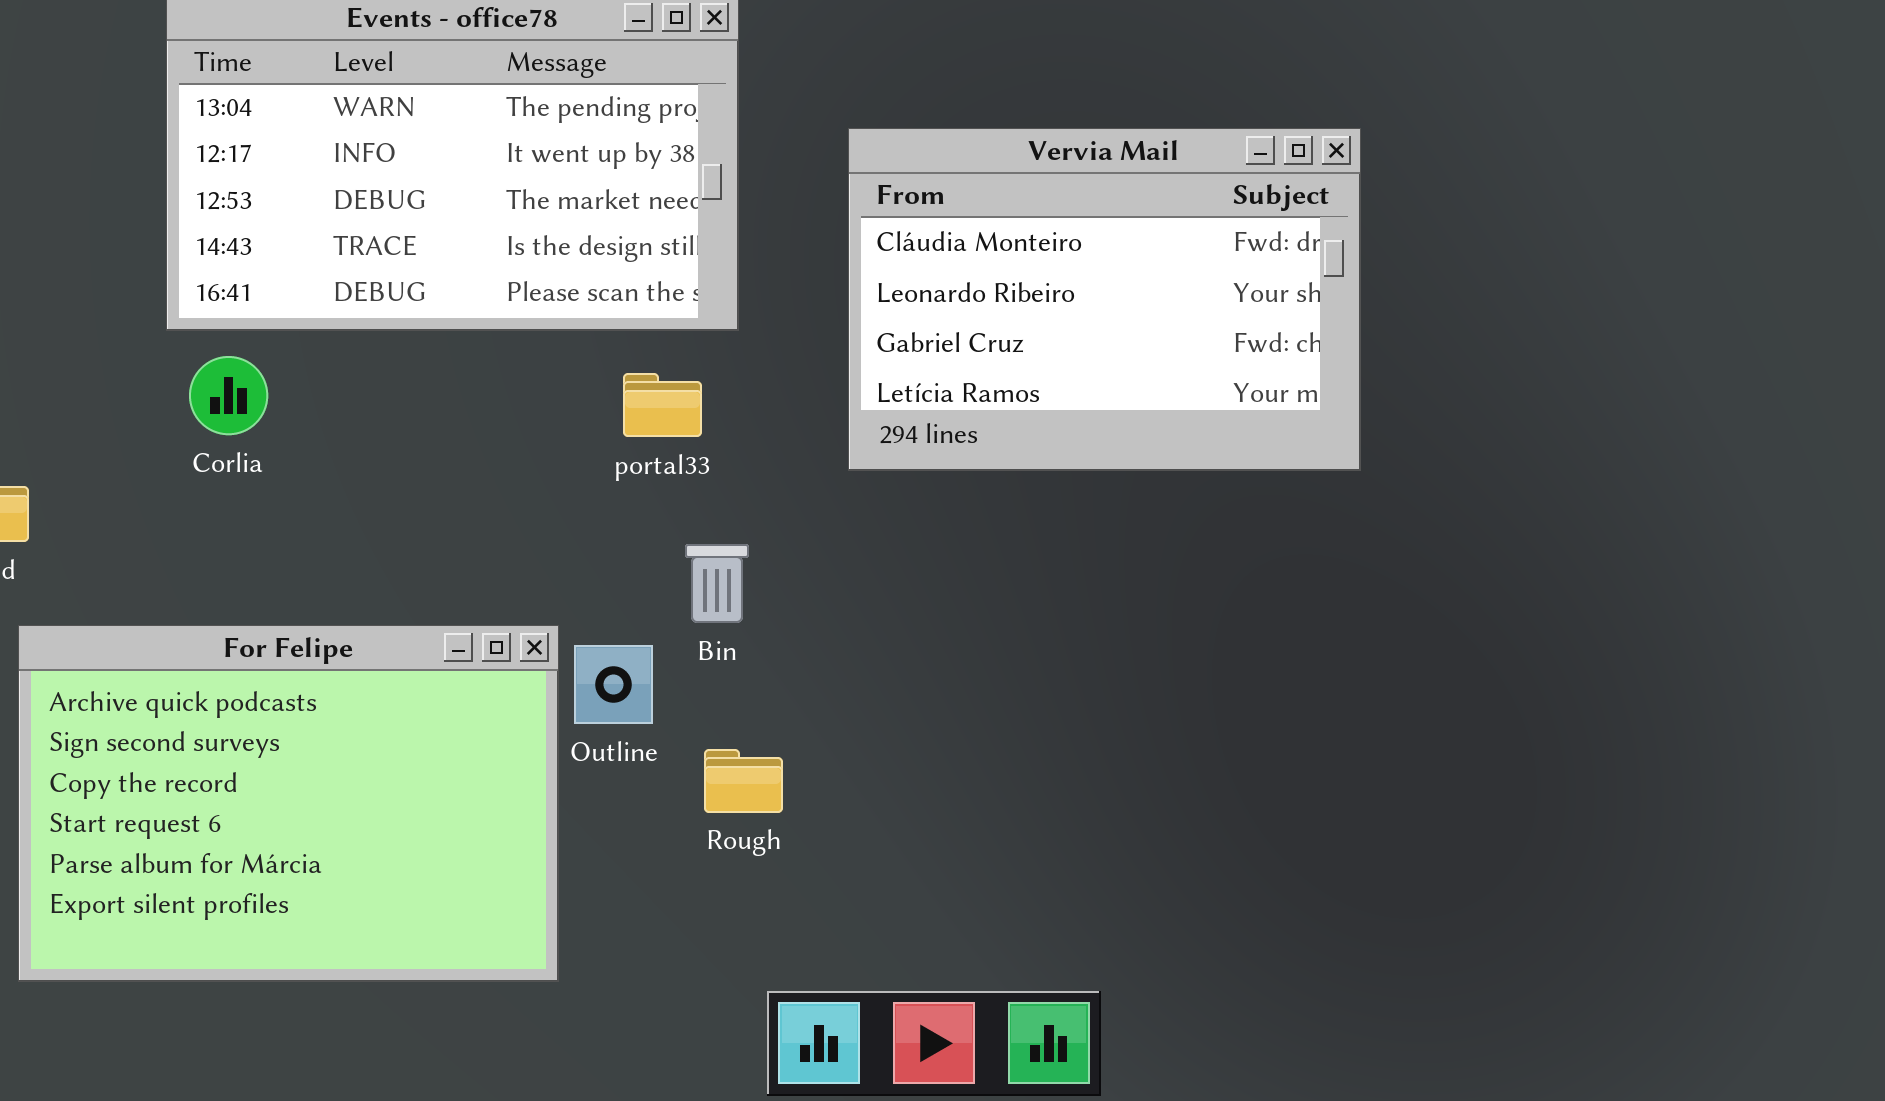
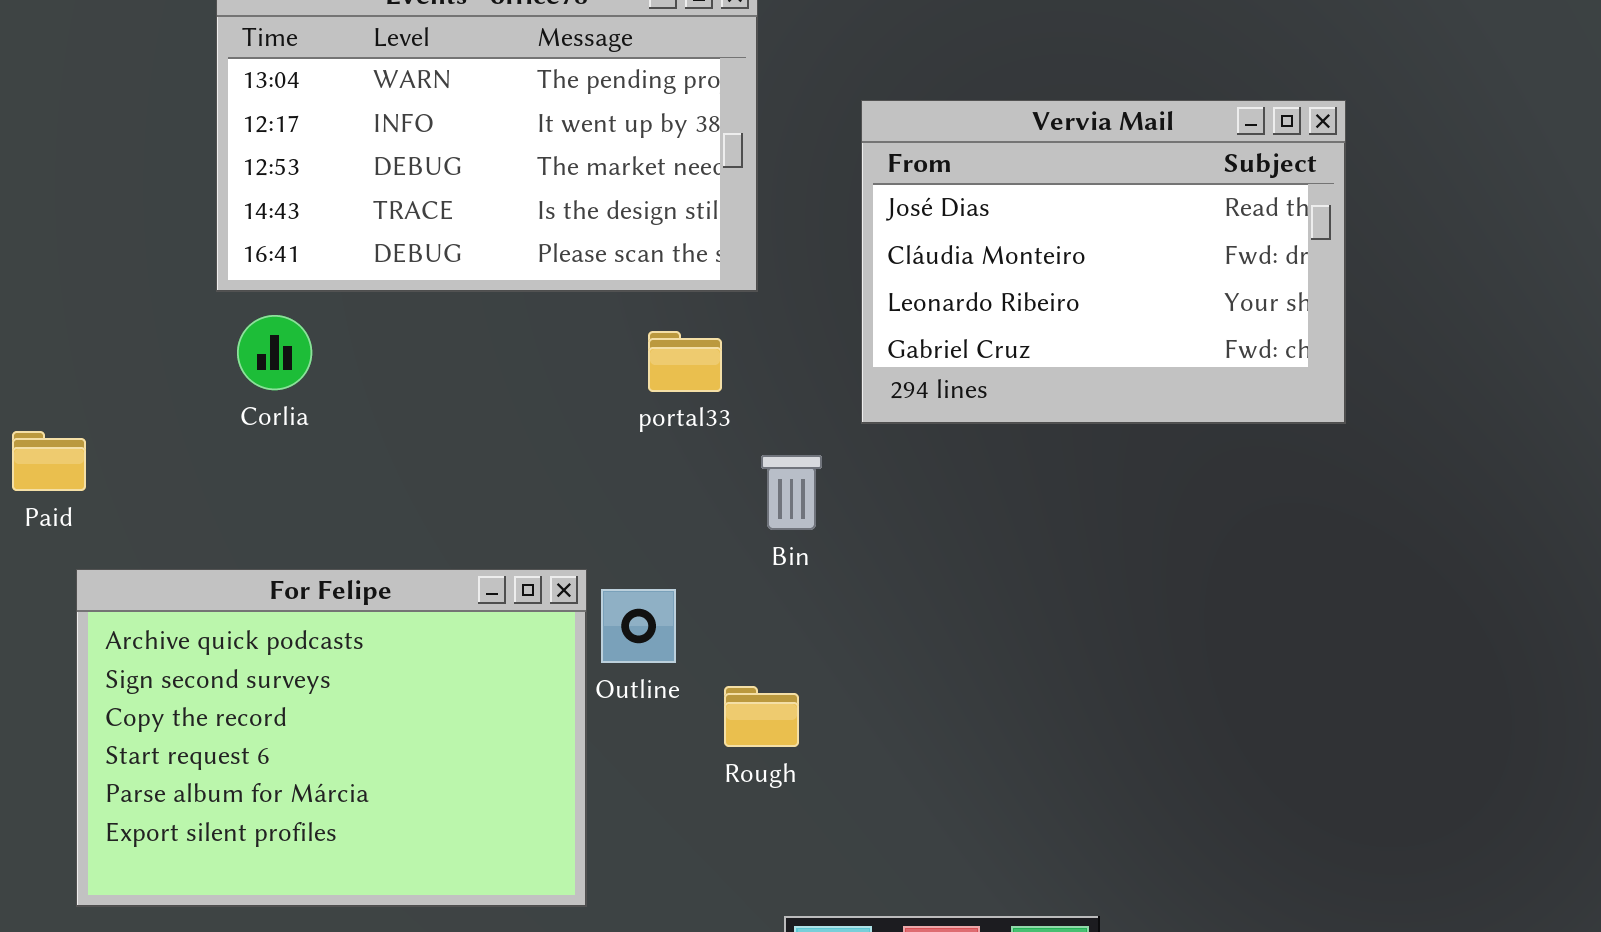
Vervia Mail: [848,128,1361,471] -> [861,100,1346,424], scrolled up 1 row
Bin: [685,544,749,623] -> [761,455,822,530], moved

